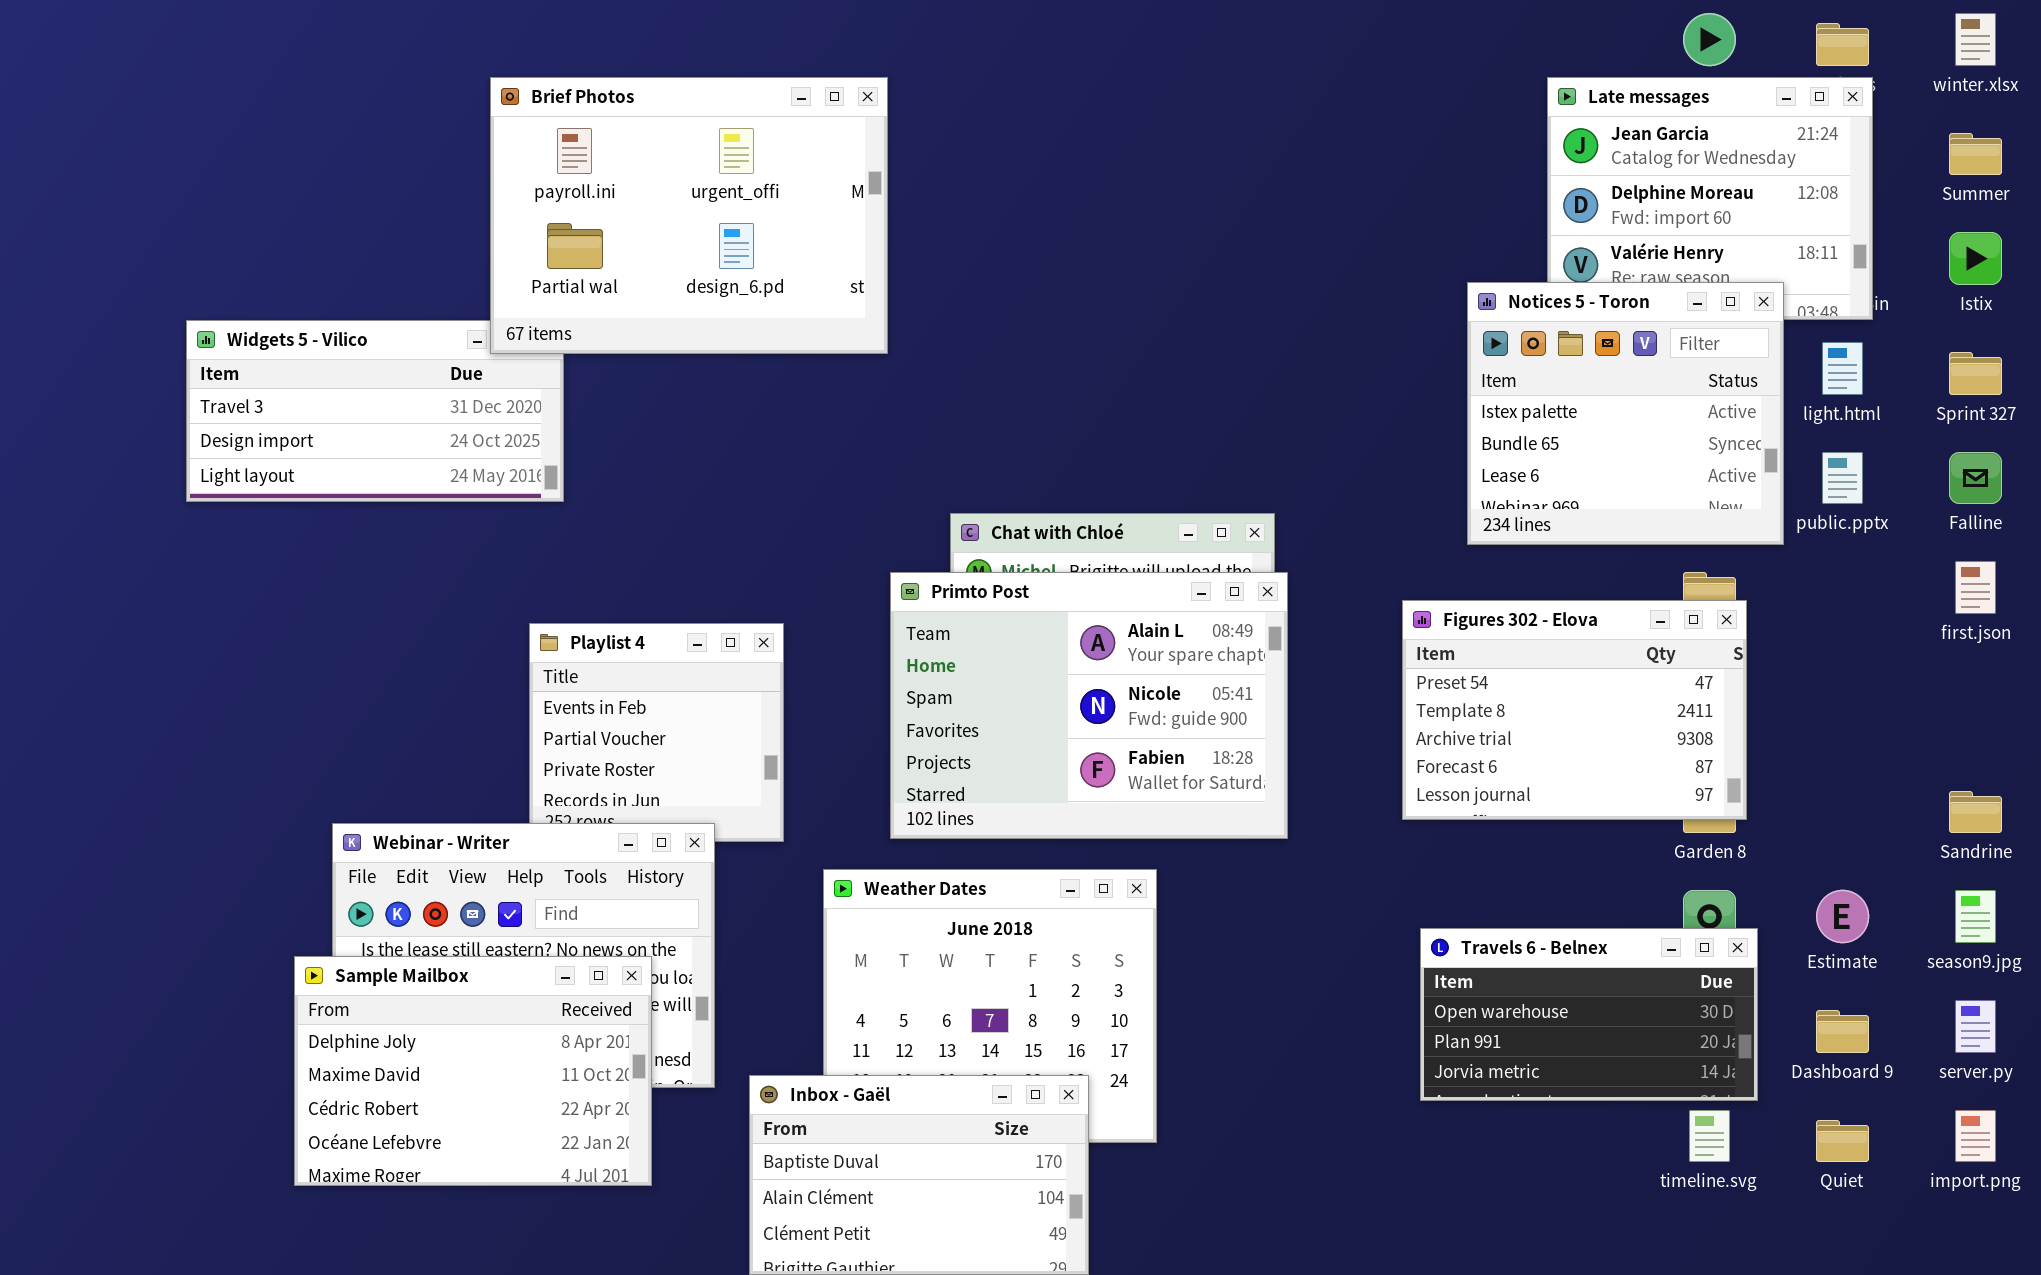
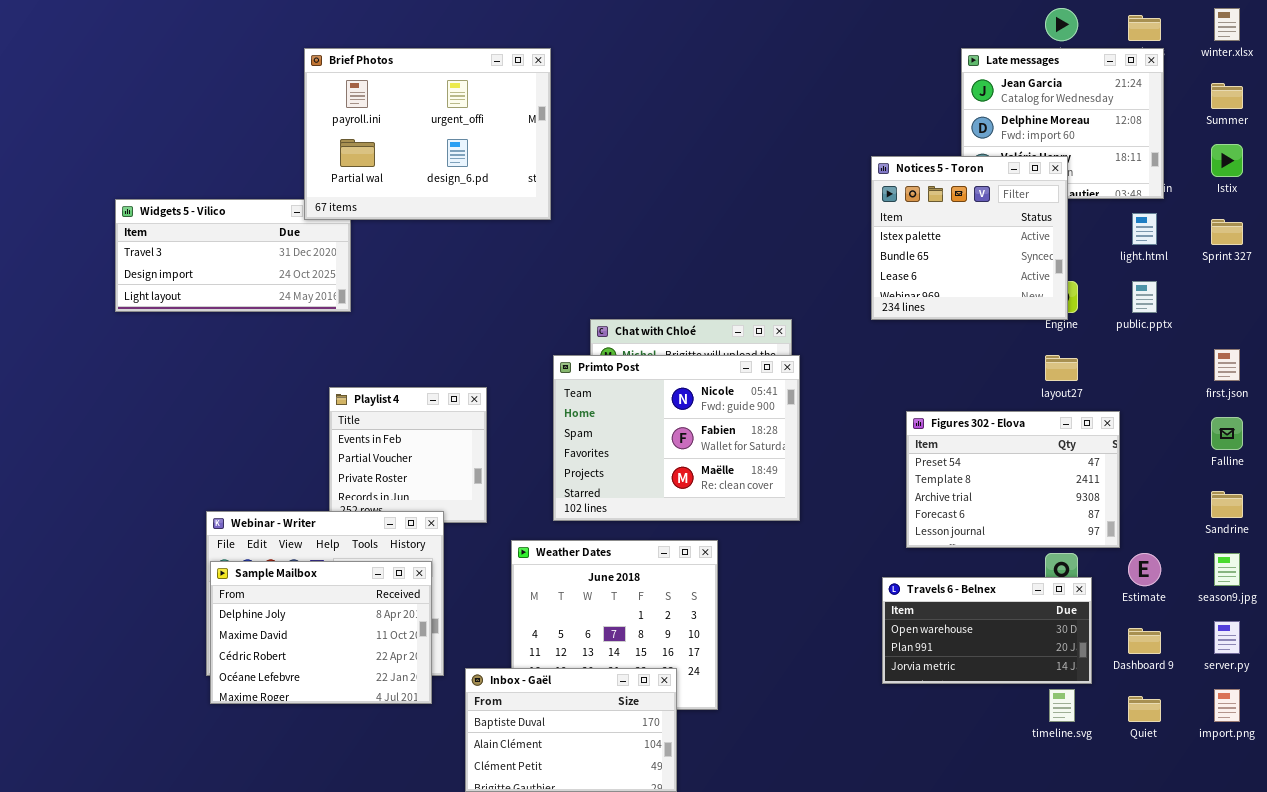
Notices 5 - Toron: [1467,282,1784,545] -> [871,156,1068,320], moved
Falline: [1949,452,2002,504] -> [1211,417,1243,450], moved
Primto Post: [890,572,1288,839] -> [553,355,800,521], scrolled down 1 row
Figures 302 - Elova: [1402,600,1747,820] -> [906,411,1120,548], moved
Sample Mailbox: [294,956,652,1186] -> [210,561,432,704], moved

